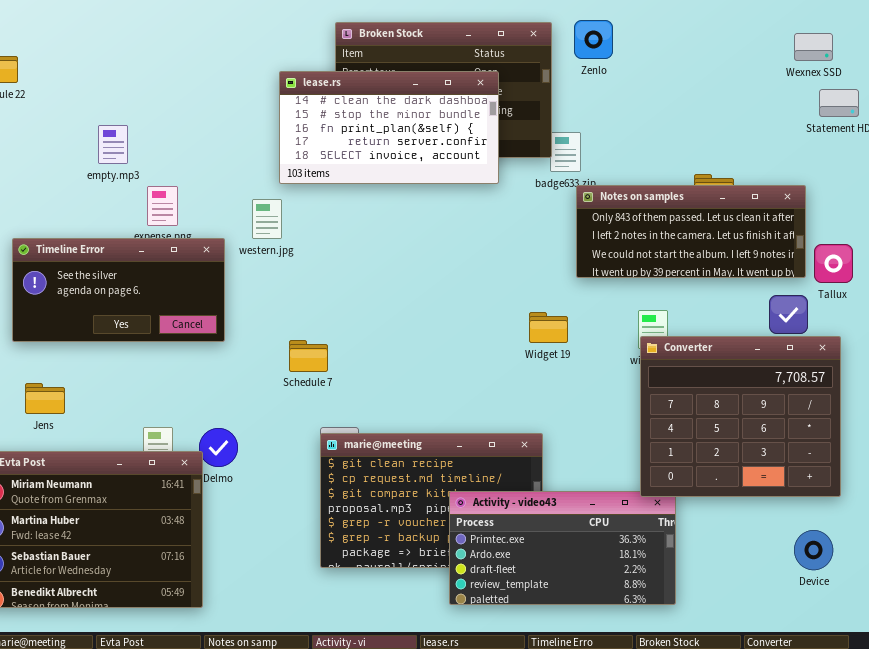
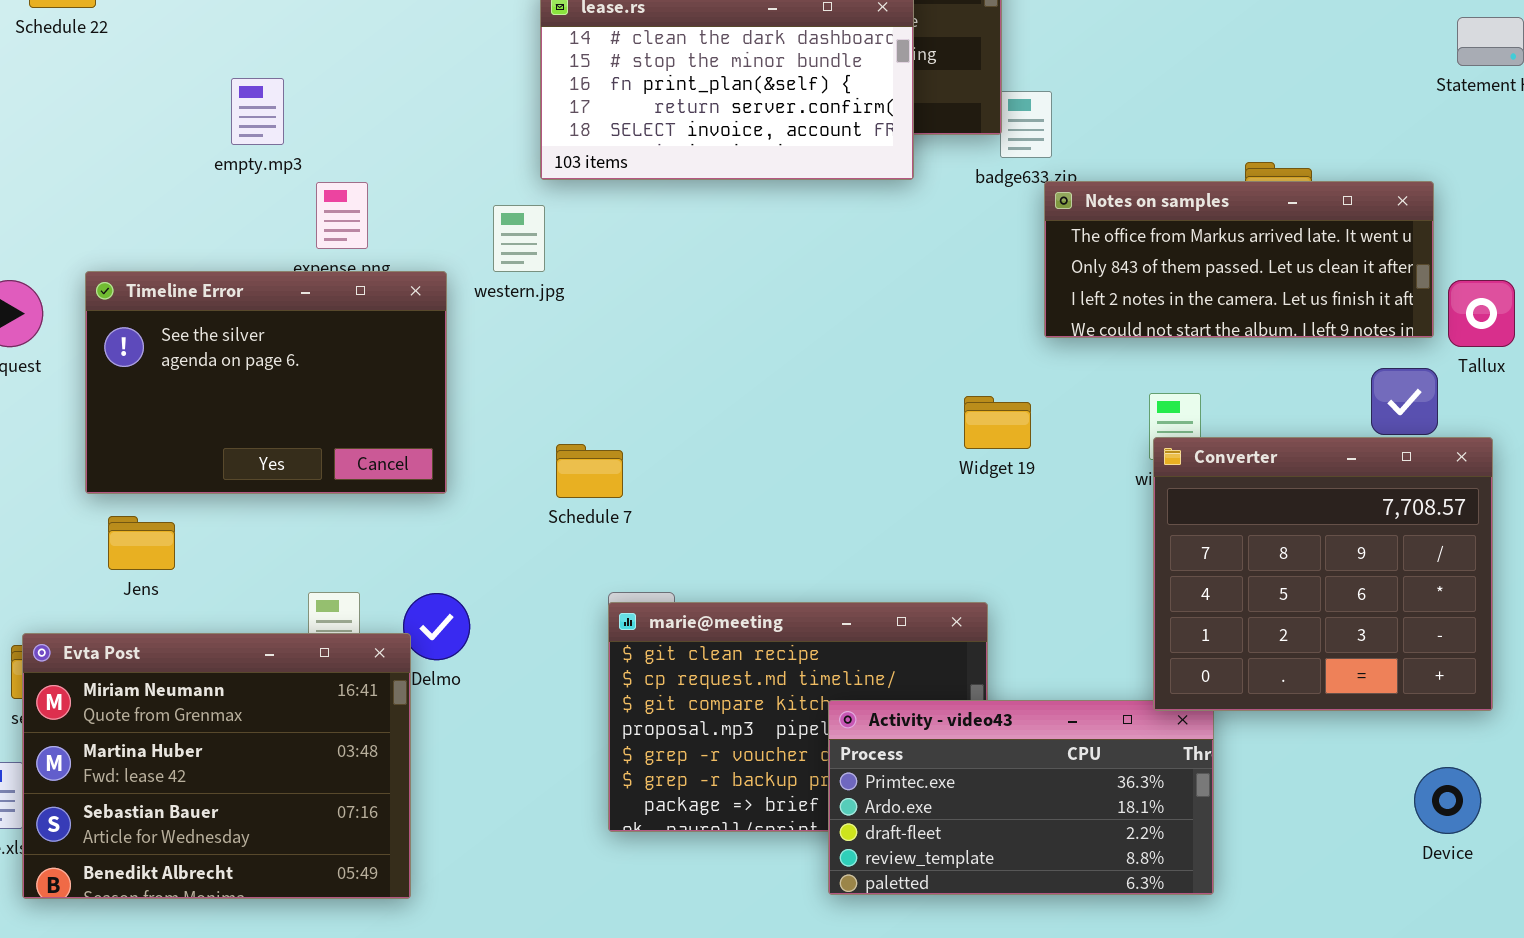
Notes on samples: [576,185,806,278] -> [1044,181,1434,338], scrolled up 1 row
Timeline Error: [12,238,225,342] -> [85,271,447,494], resized

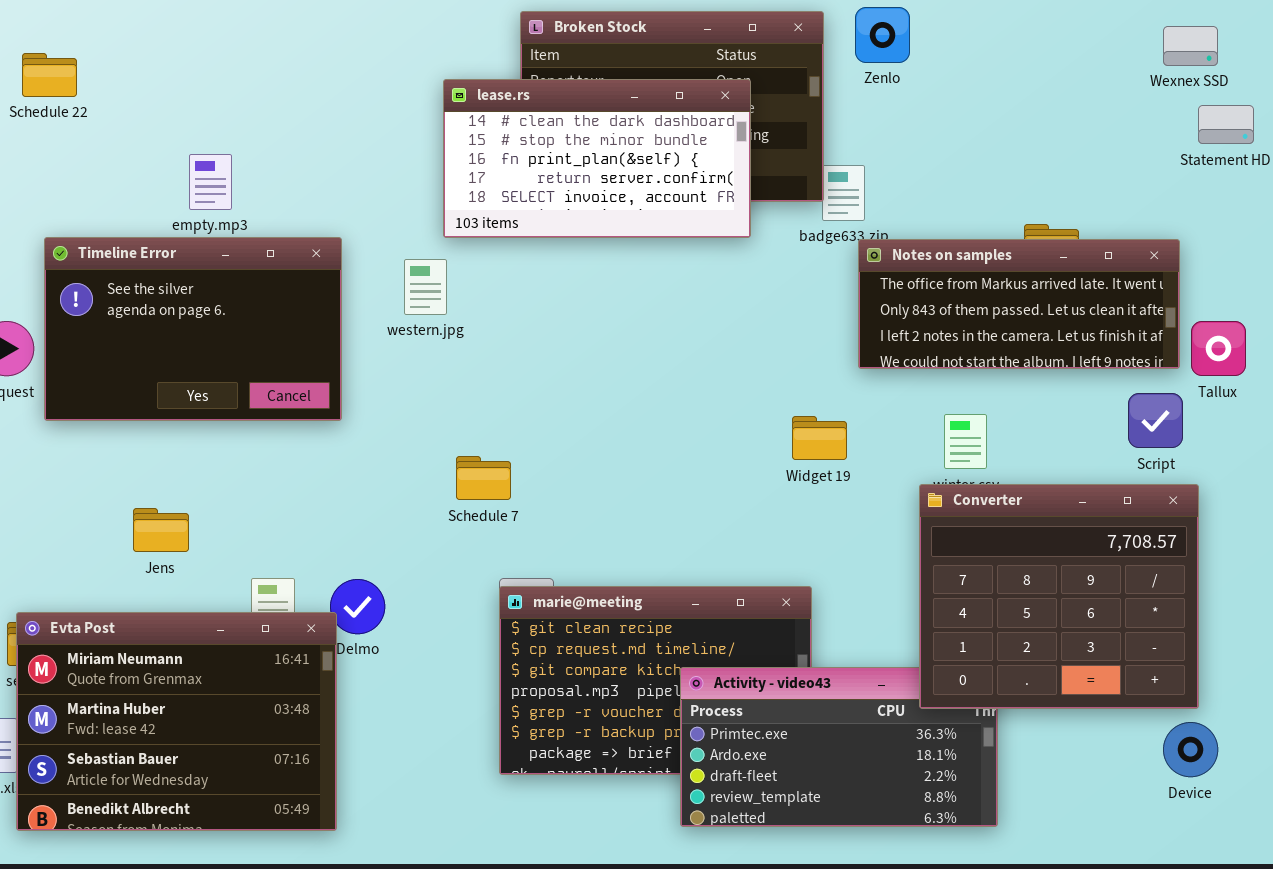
Timeline Error: [85,271,447,494] -> [44,237,342,421], moved
Converter: [1153,437,1493,711] -> [919,484,1199,709], moved
Jens: [108,516,175,570] -> [133,508,189,552], moved

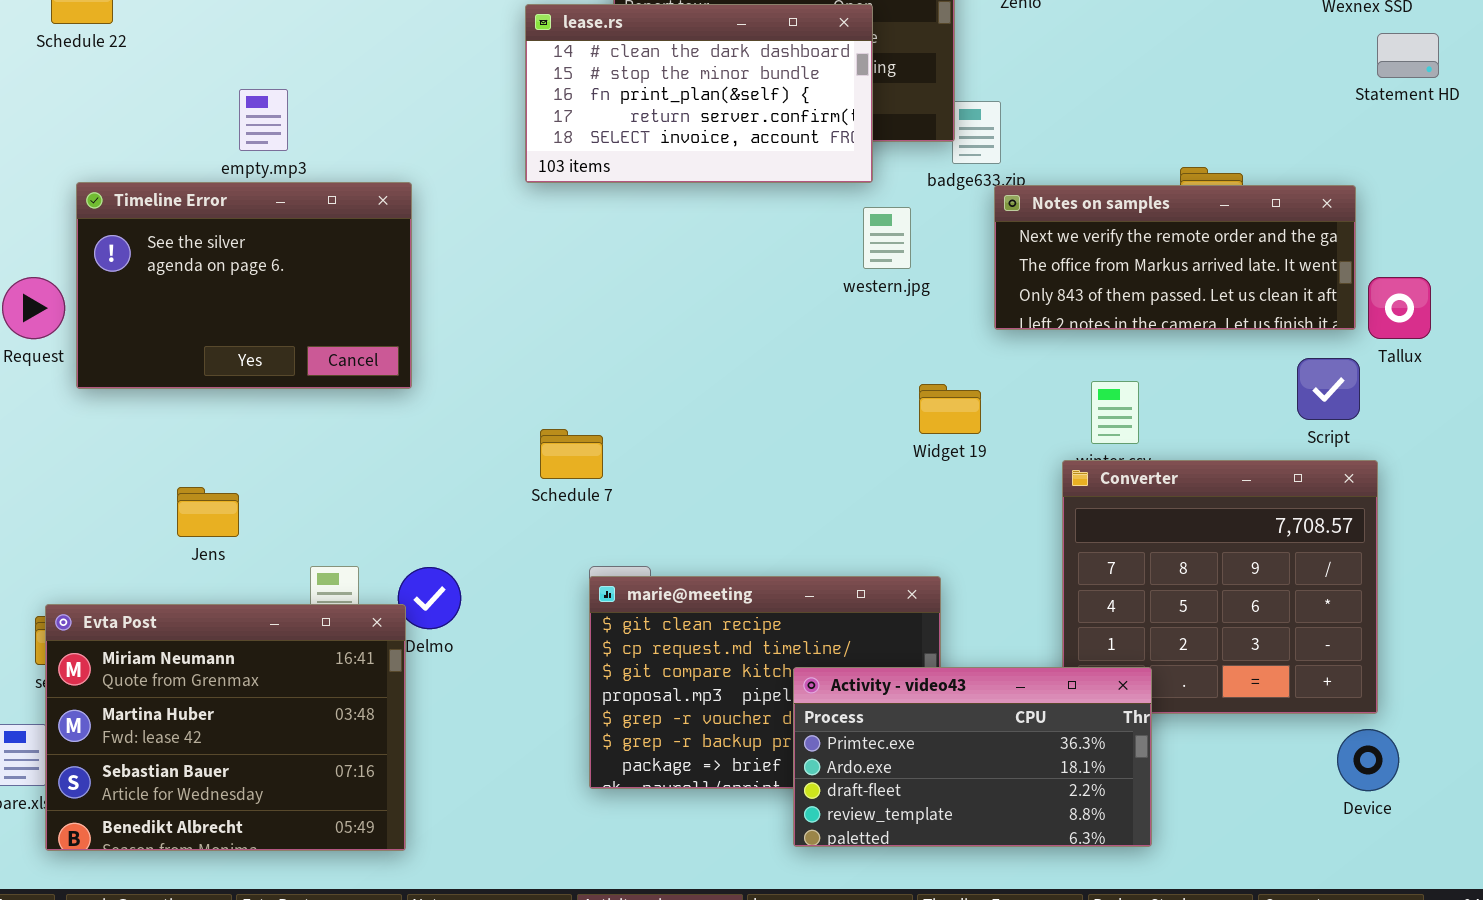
Notes on samples: [858,239,1180,369] -> [994,185,1356,330], scrolled up 1 row
western.jpg: [404,259,447,315] -> [863,207,911,269], moved
Activity - video43: [680,667,998,827] -> [793,667,1152,847], raised

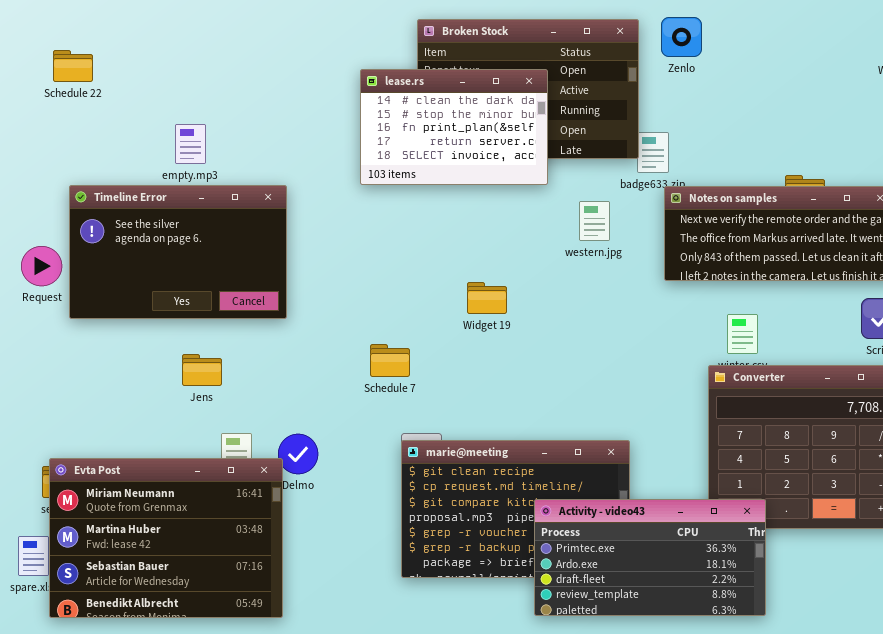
lease.rs: [525,4,873,183] -> [360,69,548,185], resized
Widget 19: [919,384,981,434] -> [467,282,507,314], moved
Jens: [177,487,239,537] -> [182,354,222,386], moved

